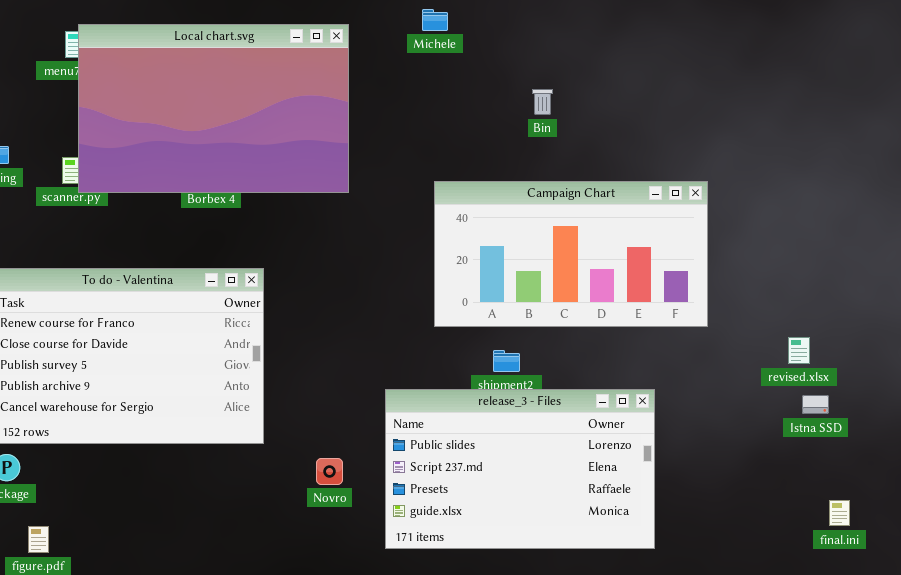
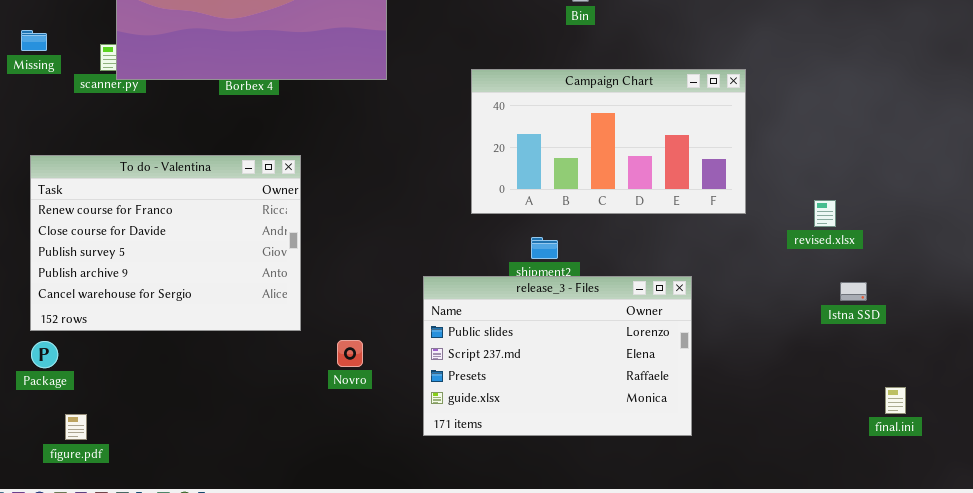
revised.xlsx: [788,337,810,364] -> [814,200,836,227], moved
Novro: [316,458,343,485] -> [337,340,363,367], moved
final.ini: [829,500,850,526] -> [885,387,906,414], moved

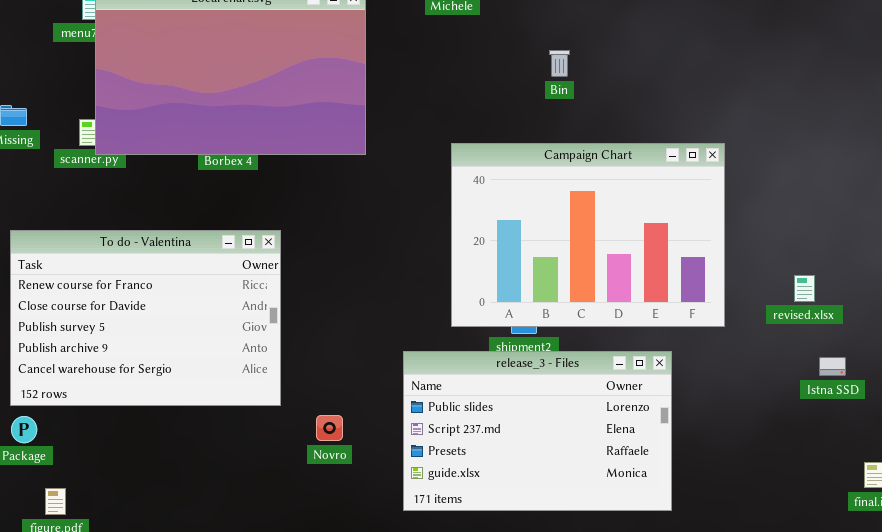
Campaign Chart: [471,69,746,214] -> [451,143,725,327], resized

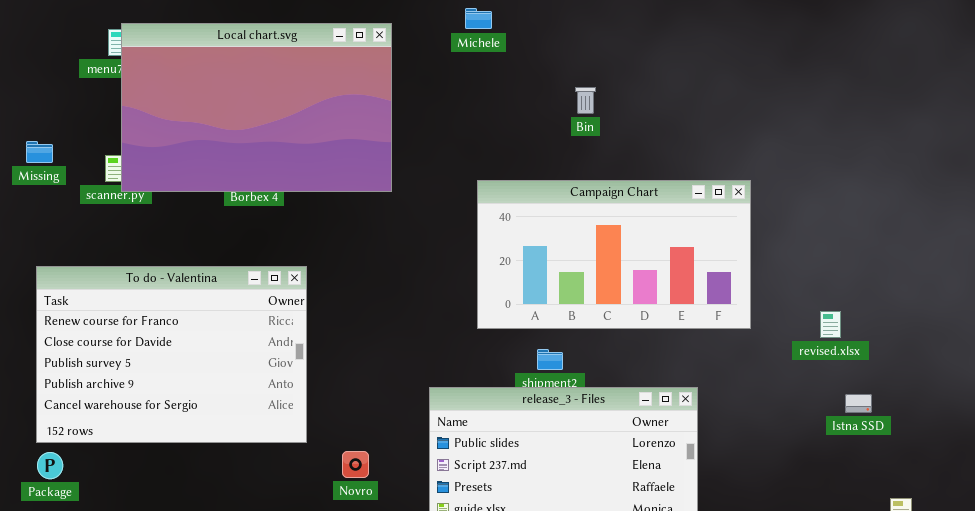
Campaign Chart: [451,143,725,327] -> [477,180,751,329], resized

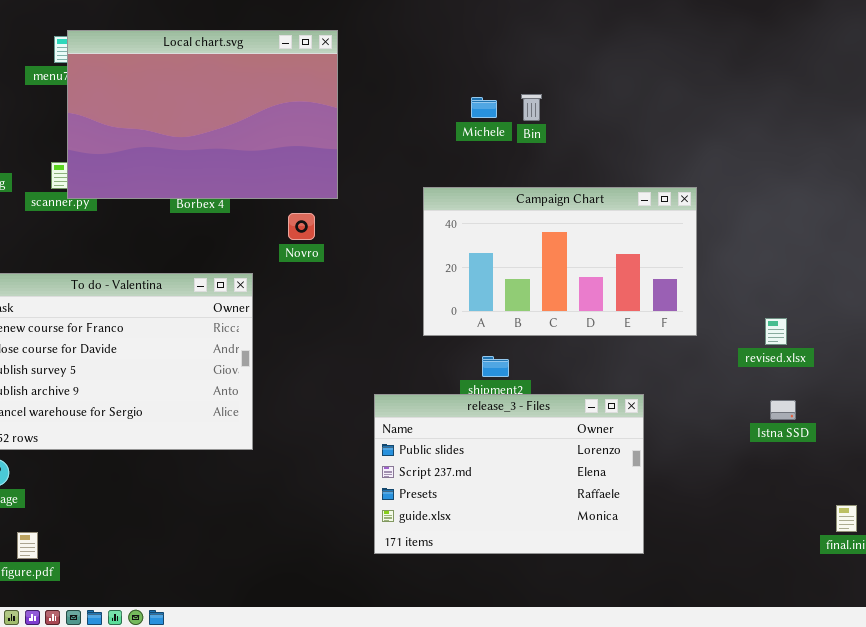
Michele: [465,8,492,29] -> [471,97,497,118], moved
Istna SSD: [845,394,872,413] -> [770,400,796,420], moved
Novro: [342,451,369,478] -> [288,213,315,240], moved

